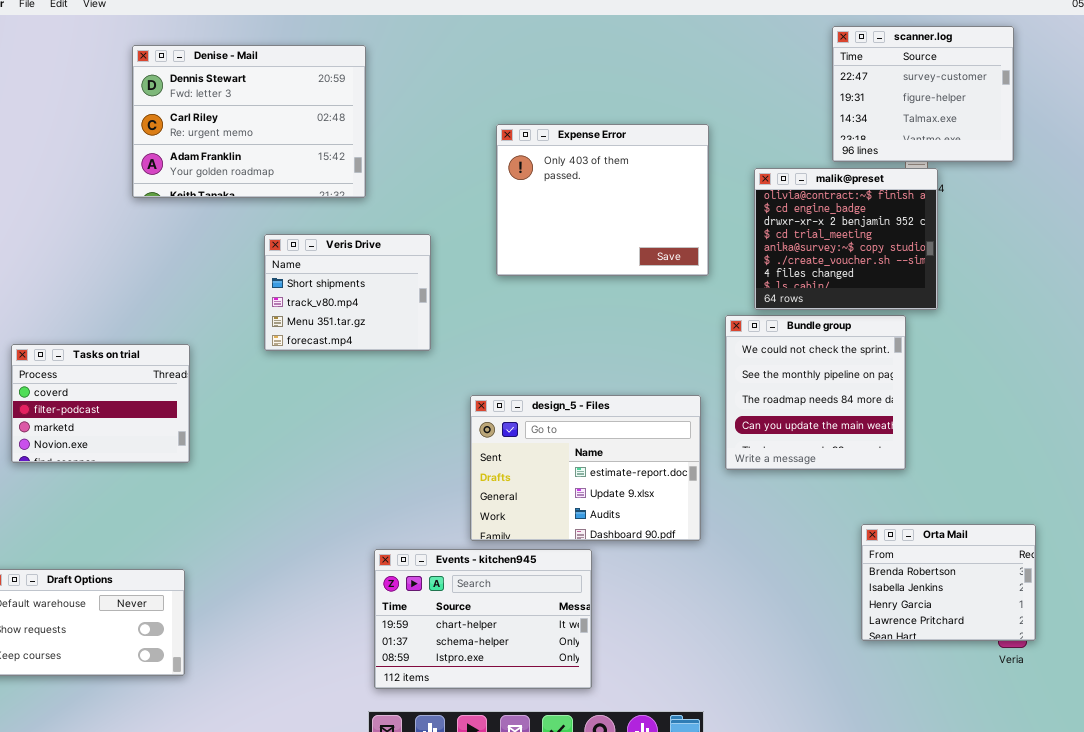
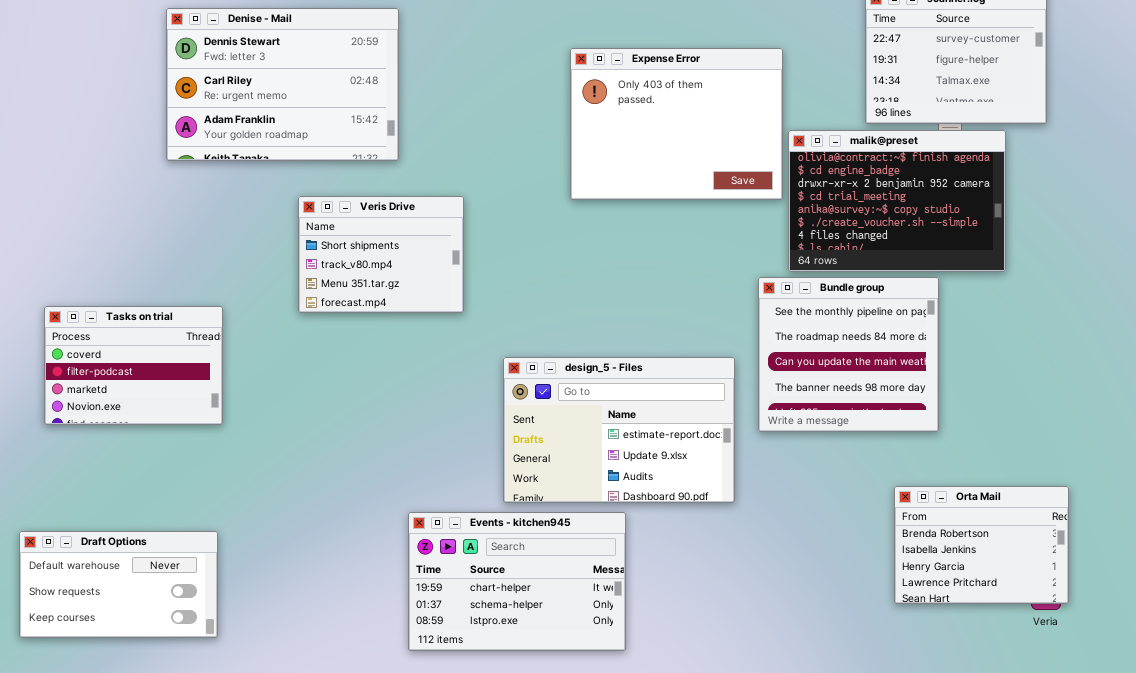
Expense Error: [496,124,709,276] -> [570,48,783,200], moved
malik@preset: [754,168,938,310] -> [788,130,1006,272], resized
Bundle group: [725,315,906,470] -> [758,277,939,432], scrolled down 1 row

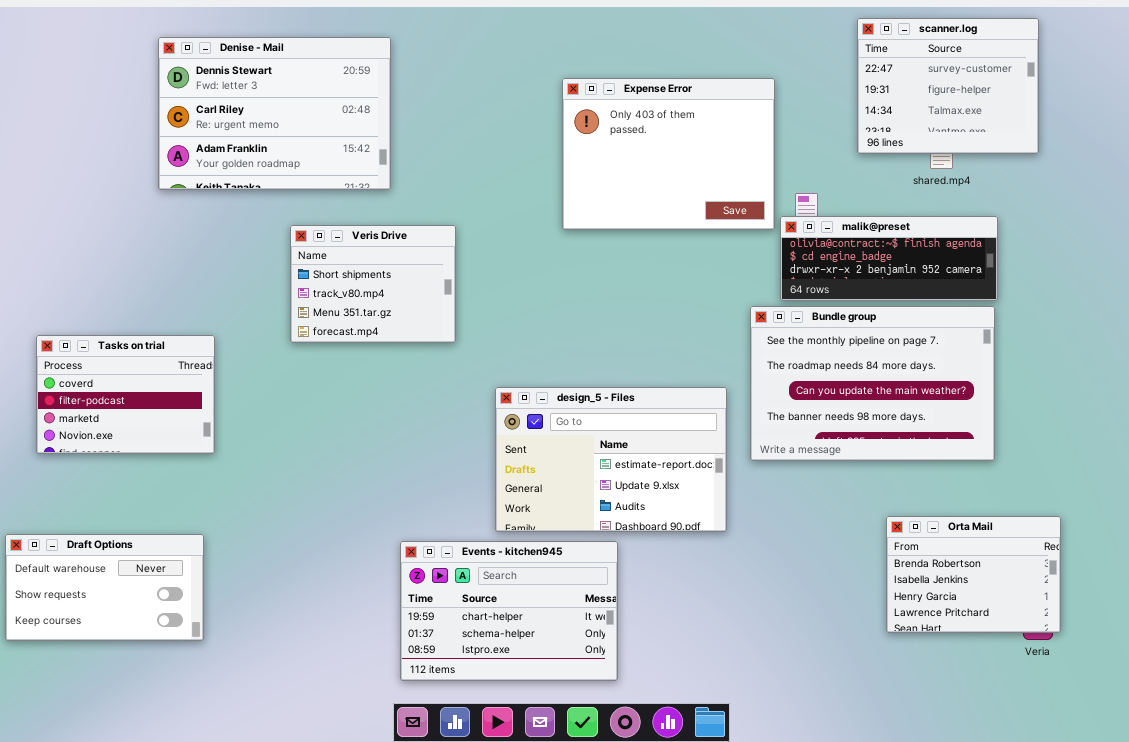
malik@preset: [788,130,1006,272] -> [780,216,998,301], resized
Bundle group: [758,277,939,432] -> [750,306,995,461], resized
Draft Options: [19,531,218,638] -> [5,534,204,641], moved

